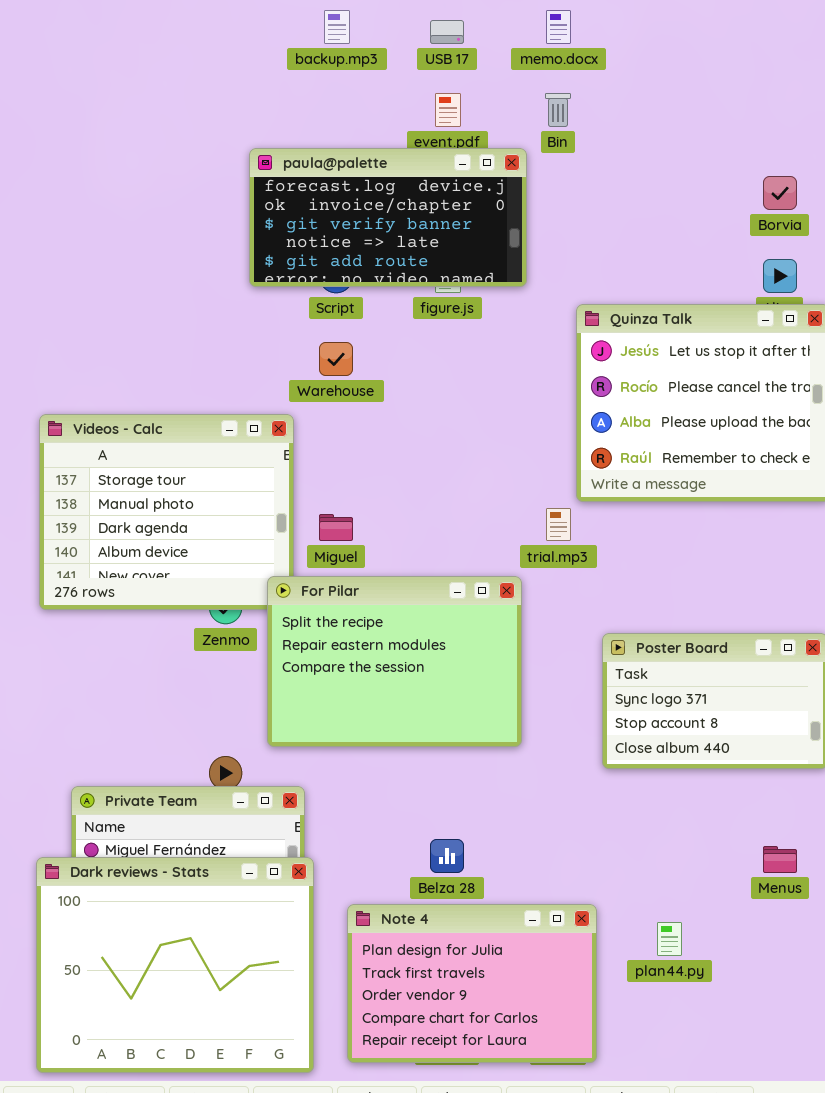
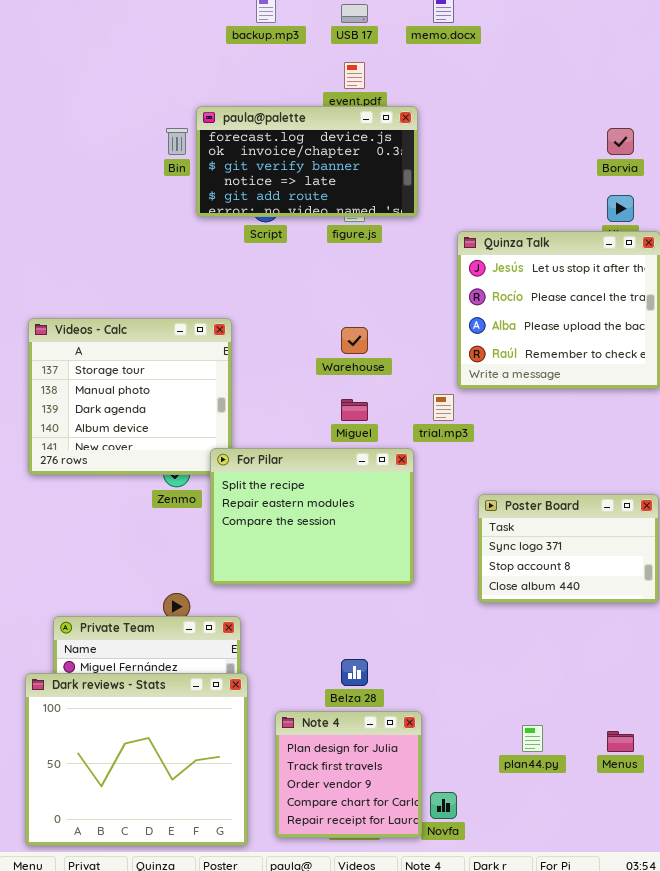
Bin: [545,93,571,127] -> [166,128,188,155], moved
Warehouse: [319,342,353,376] -> [341,327,368,354], moved
Miguel: [319,514,353,541] -> [341,399,368,421], moved
Menus: [763,846,797,873] -> [607,731,634,752], moved
Note 4: [347,904,597,1063] -> [275,711,422,838], resized

